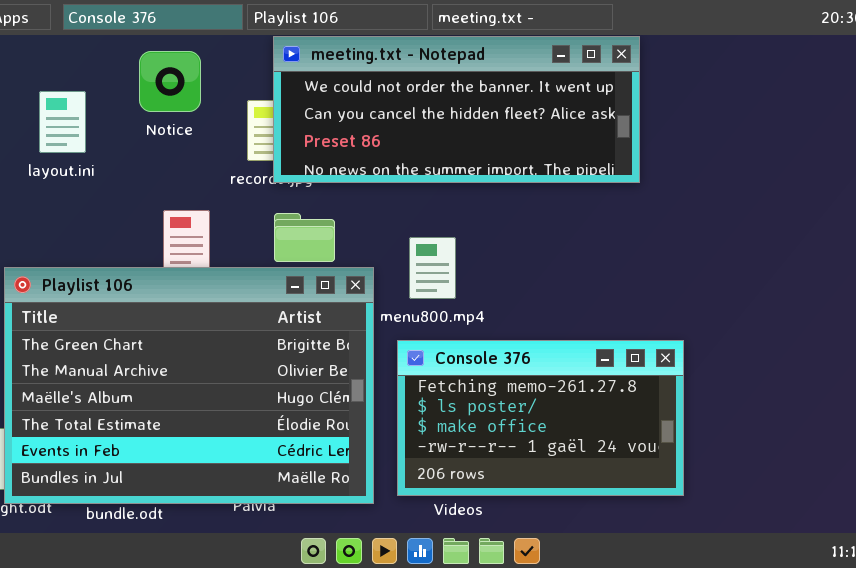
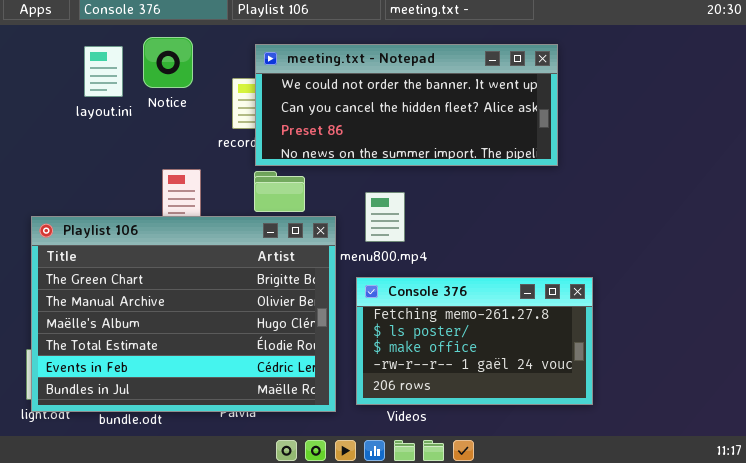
meeting.txt - Notepad: [273,36,640,183] -> [255,44,558,166], moved
layout.ini: [39,91,86,153] -> [84,46,123,97], moved

